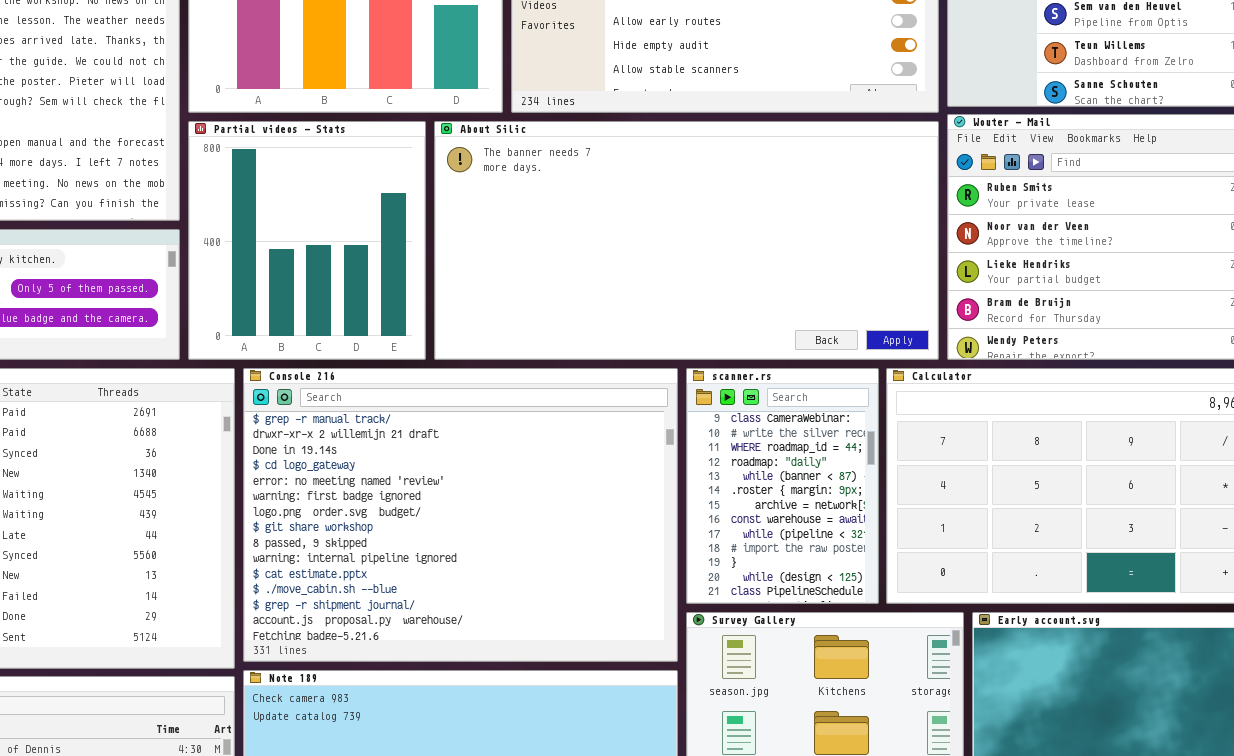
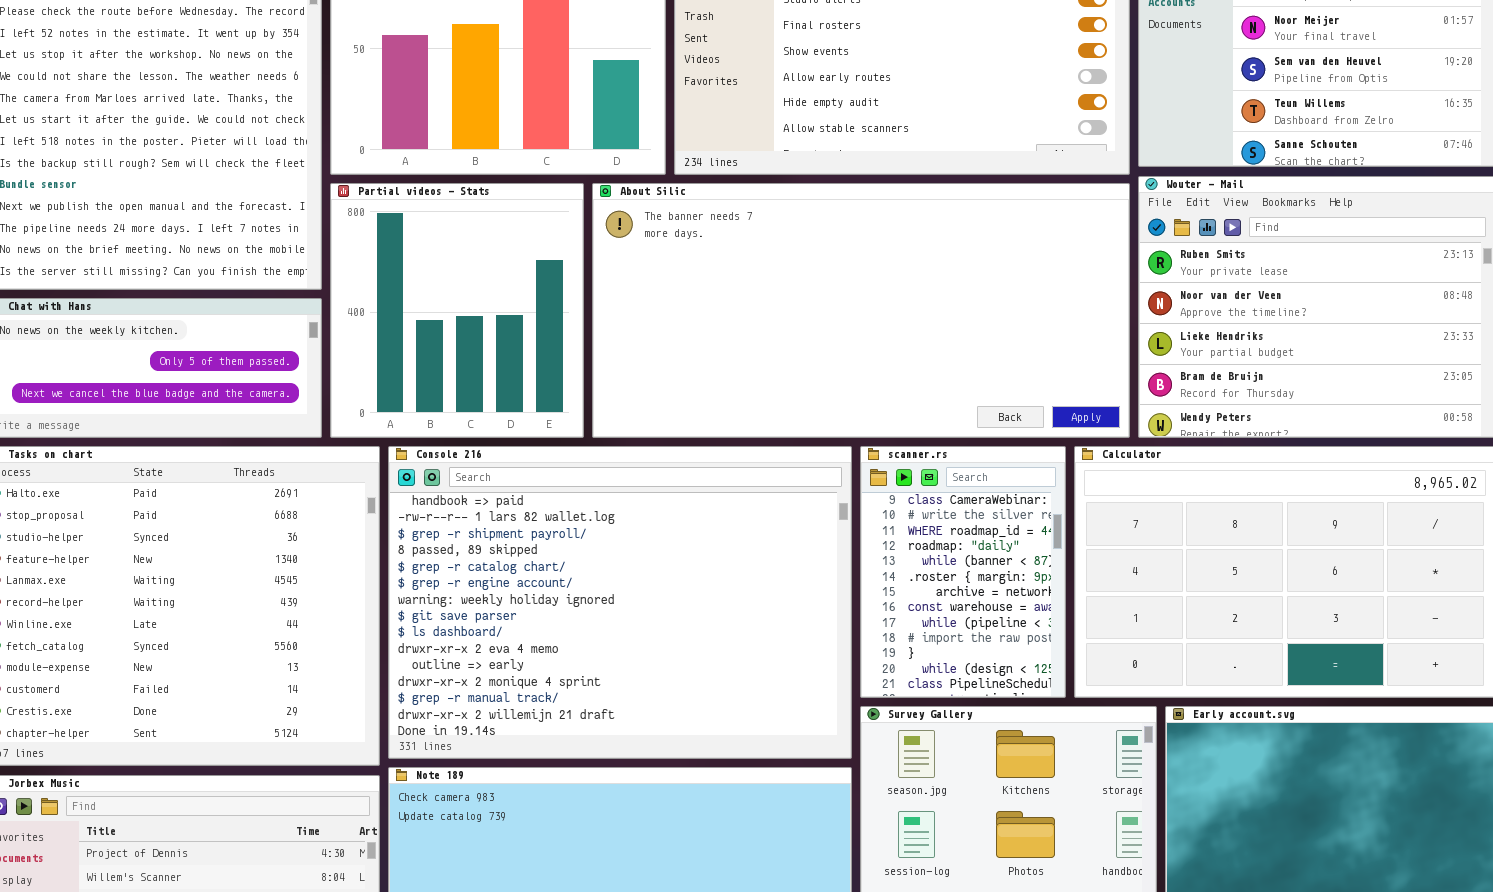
Console 216: [243,368,678,662] -> [388,446,852,759], scrolled up 12 rows

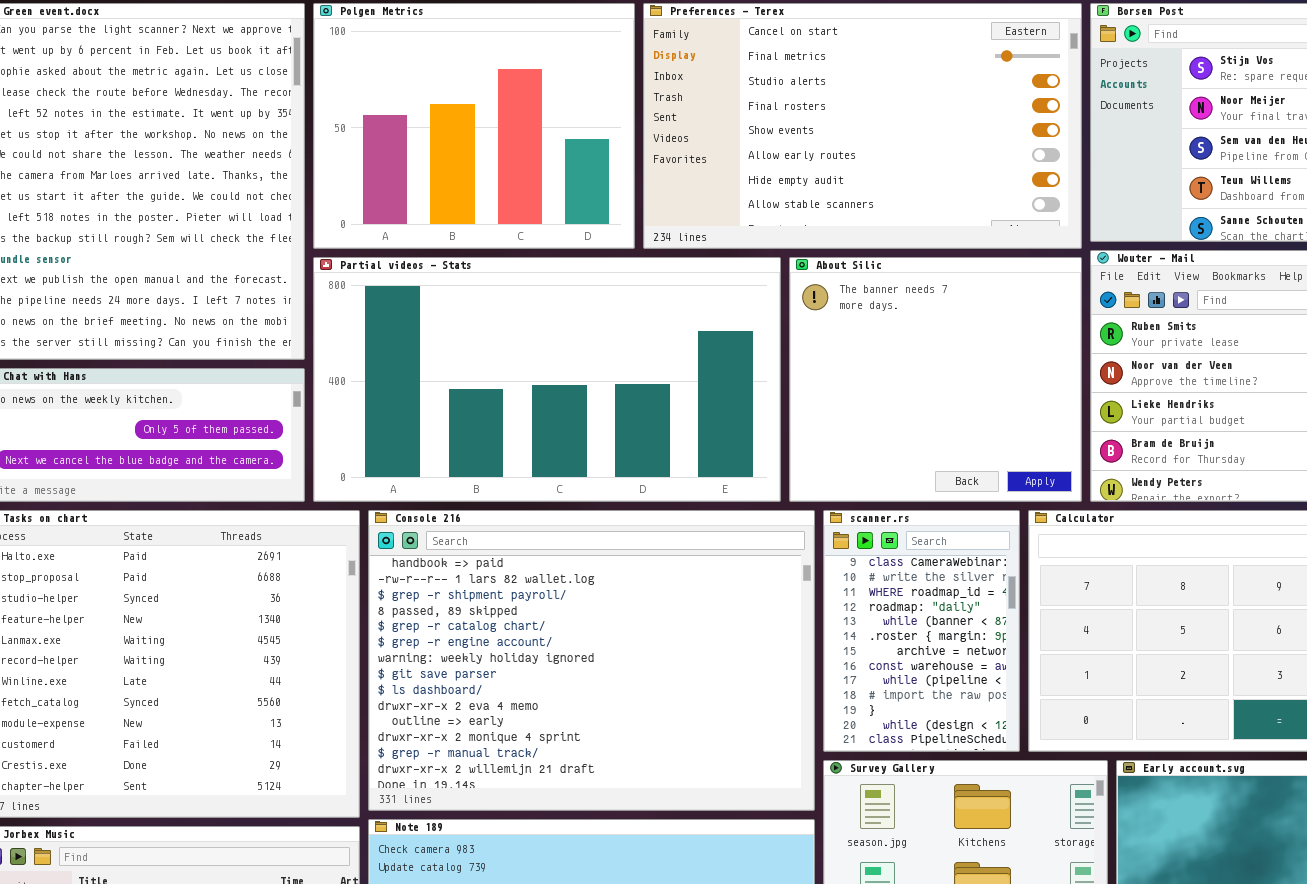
Partial videos - Stats: [330,183,584,438] -> [313,257,781,502], resized
About Silic: [592,183,1130,438] -> [789,257,1082,502], resized

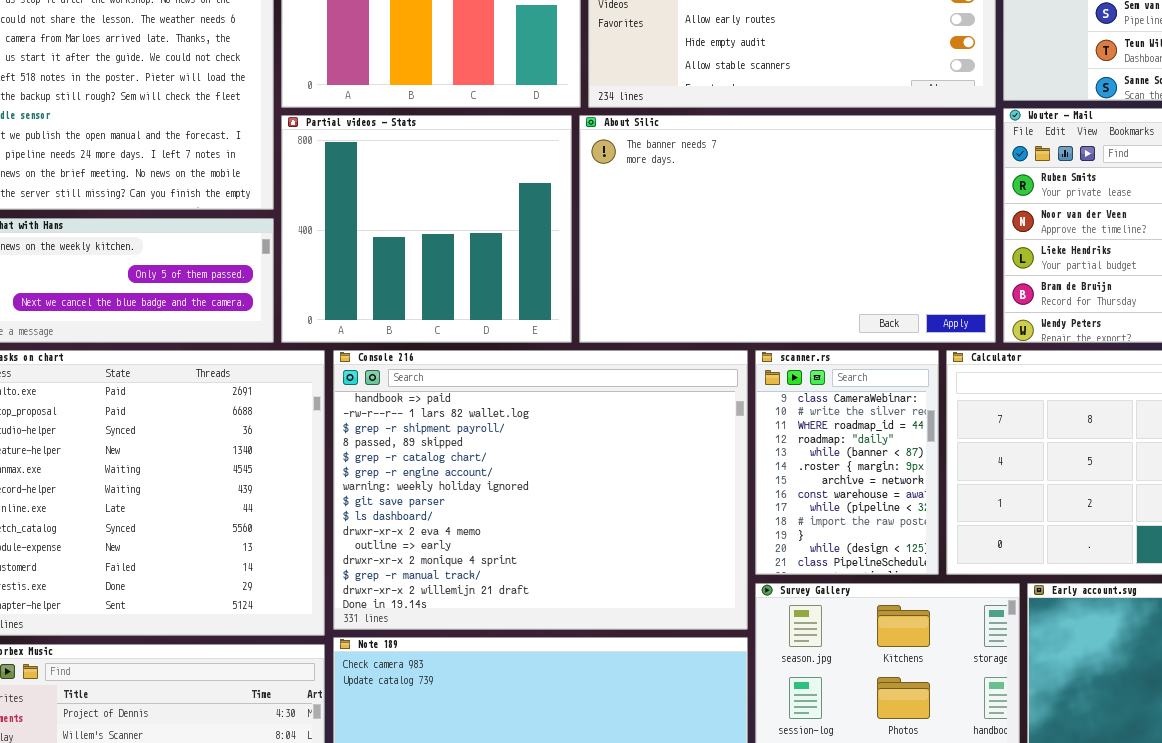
Partial videos - Stats: [313,257,781,502] -> [281,115,572,343], resized
About Silic: [789,257,1082,502] -> [579,115,996,343], resized

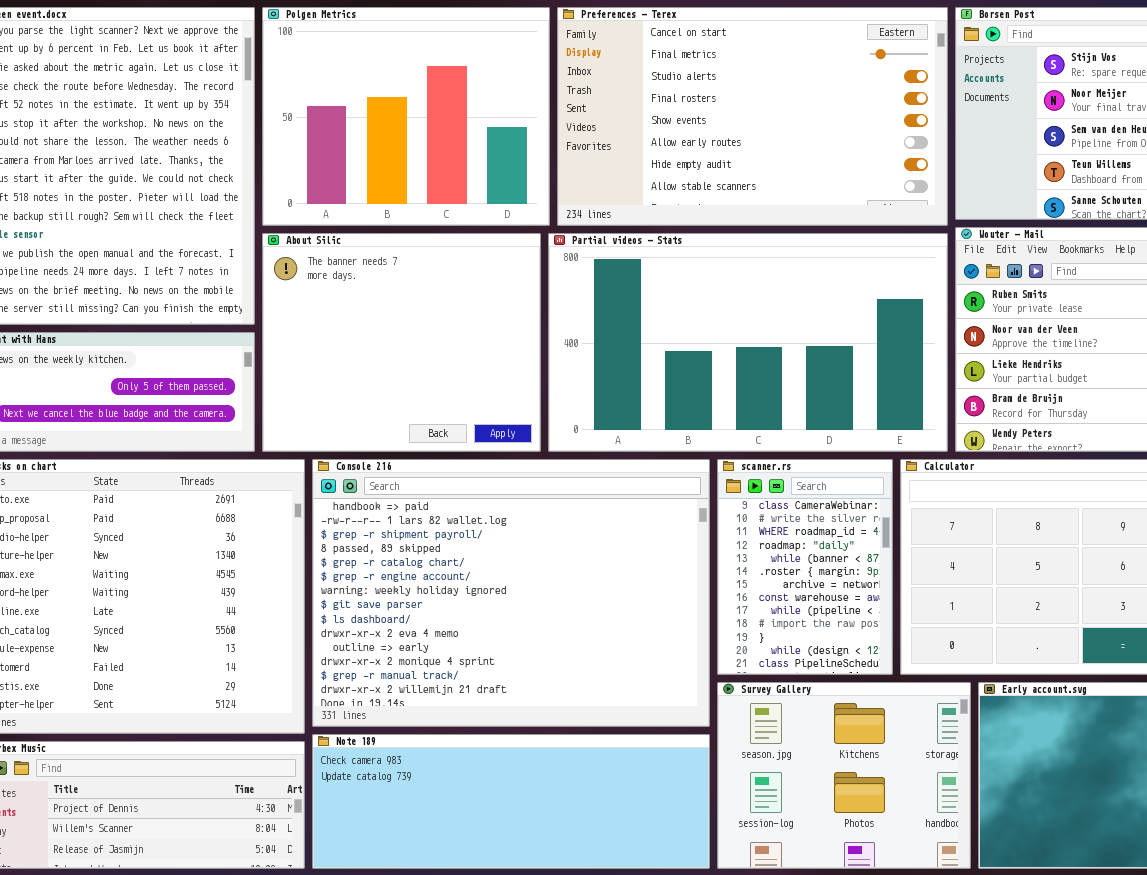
Partial videos - Stats: [281,115,572,343] -> [548,233,948,452], moved, resized
About Silic: [579,115,996,343] -> [262,233,541,452], moved, resized

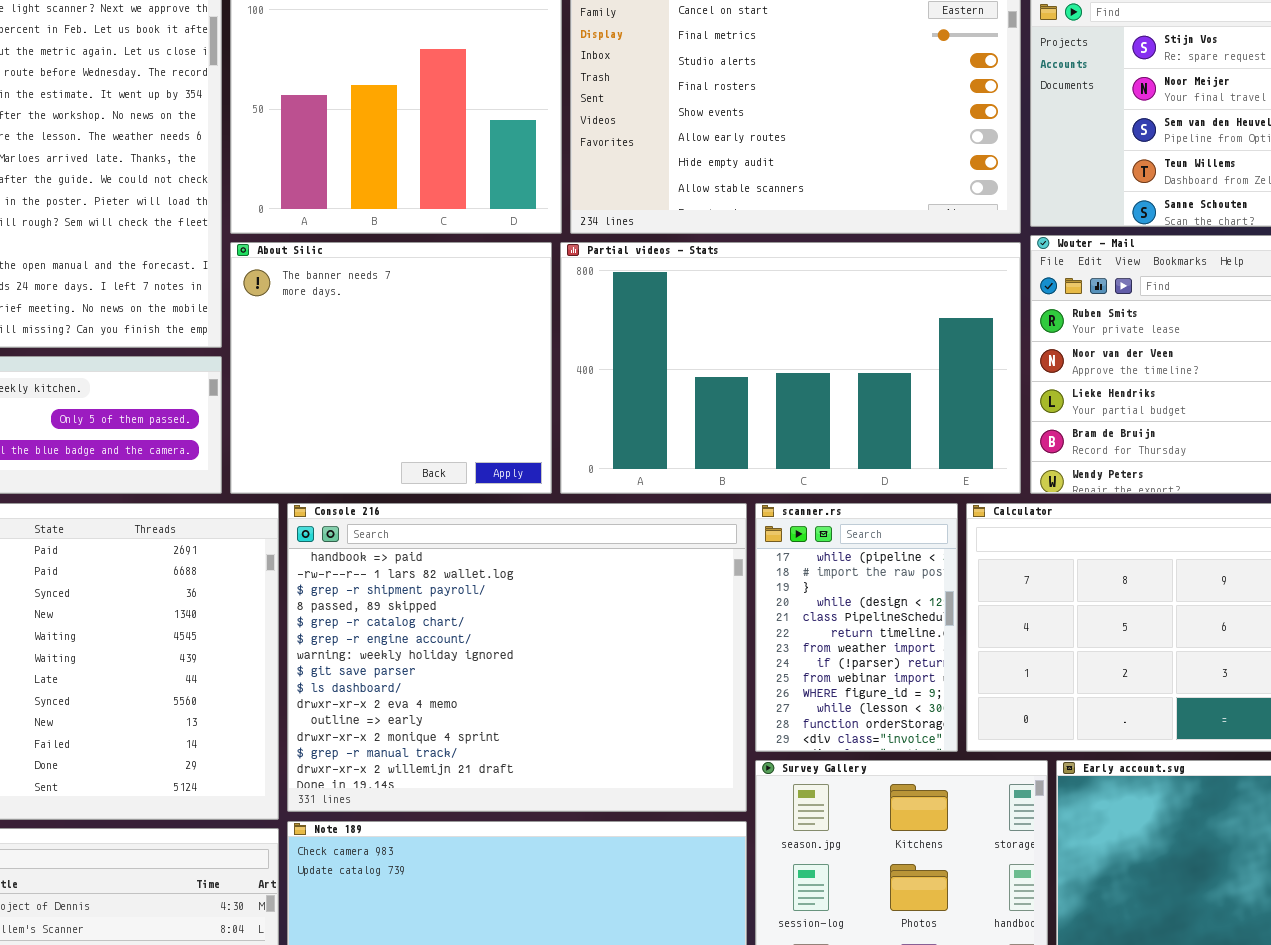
scanner.rs: [717,459,893,675] -> [755,503,958,752], scrolled down 8 rows

